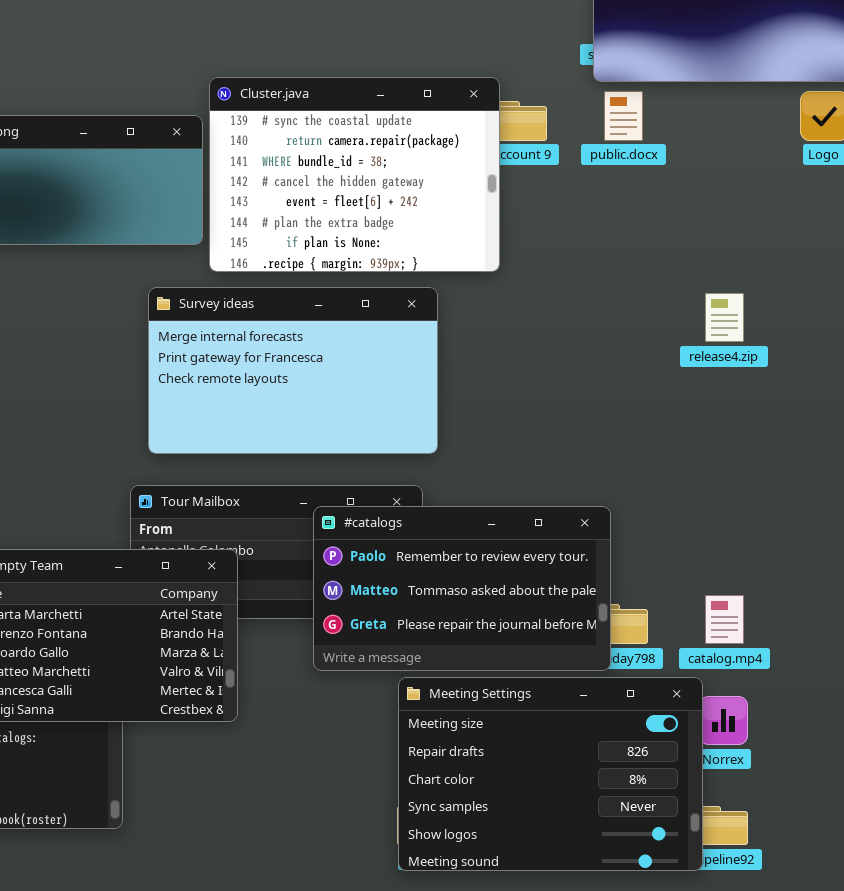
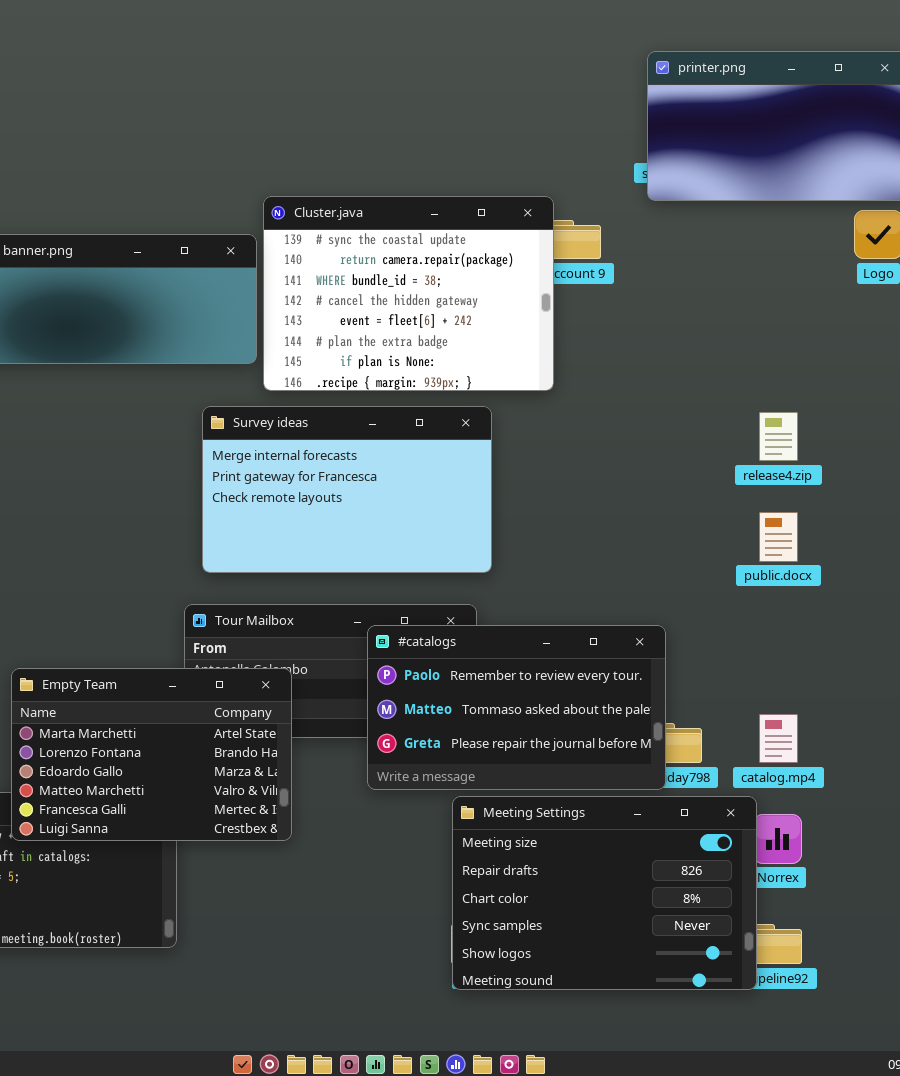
public.docx: [604,91,643,141] -> [759,512,798,562], moved

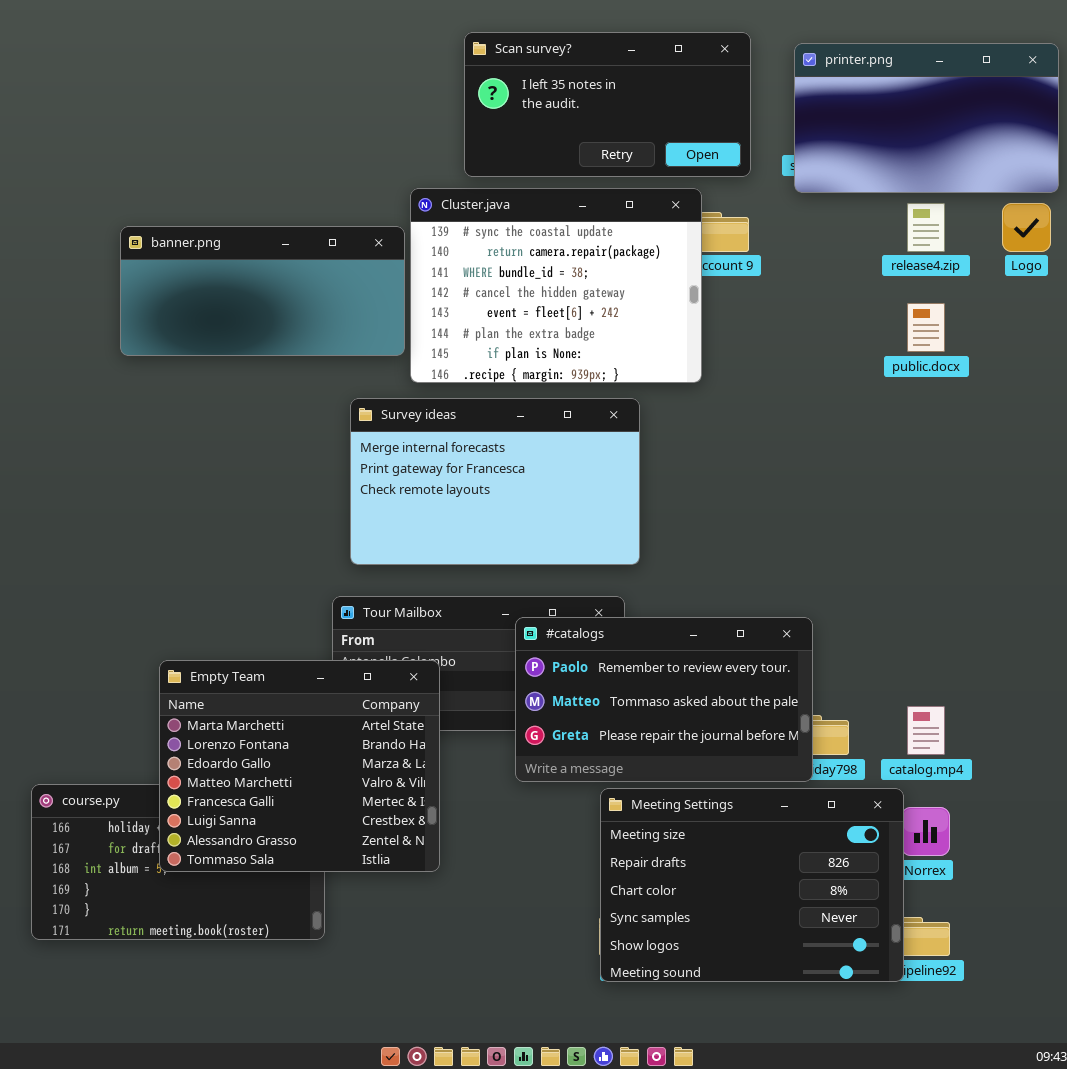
Scan survey?: none -> [464,32,751,177], opened
release4.zip: [759,412,798,461] -> [907,203,945,252], moved
public.docx: [759,512,798,562] -> [907,303,945,352], moved
Empty Team: [11,668,292,841] -> [159,660,440,872], resized

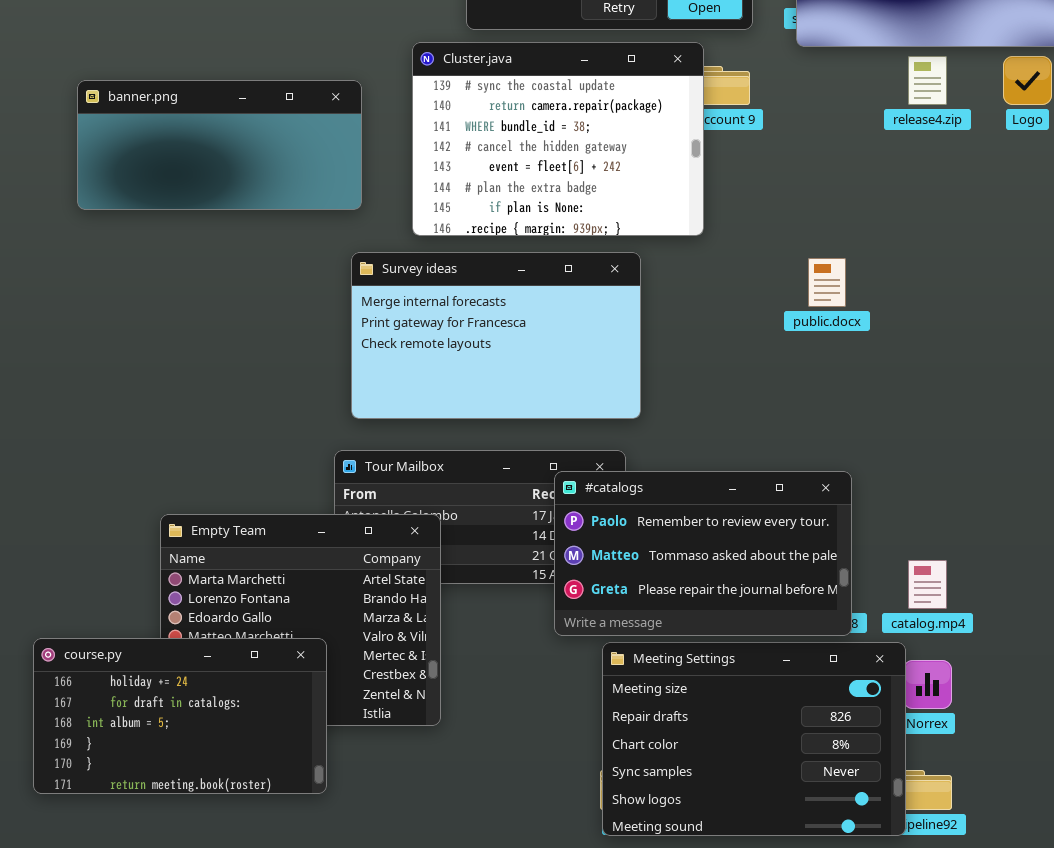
banner.png: [120,226,405,356] -> [77,80,362,210], moved
public.docx: [907,303,945,352] -> [808,258,846,307], moved
#catalogs: [515,617,813,782] -> [554,471,852,636], moved
course.py: [31,784,325,940] -> [33,638,327,794], raised

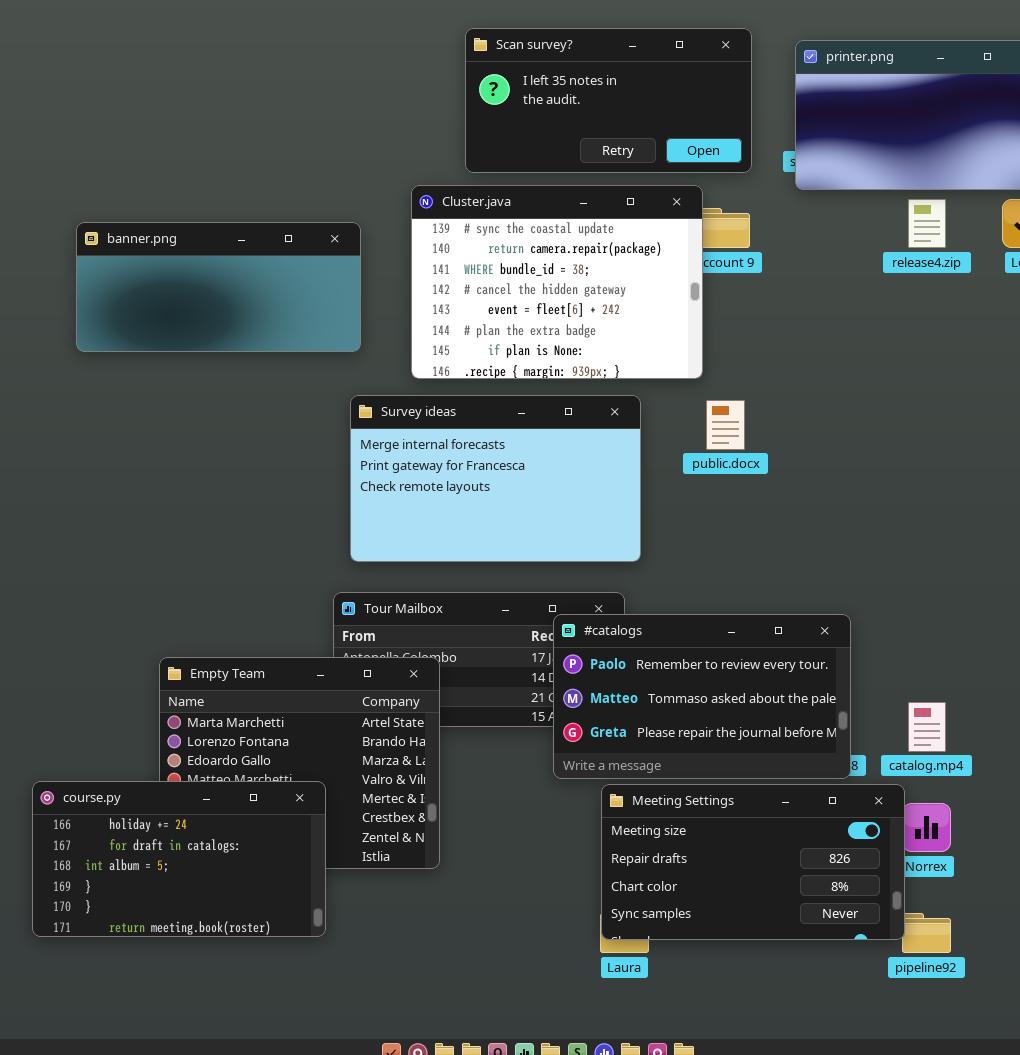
public.docx: [808,258,846,307] -> [706,400,745,450], moved
Meeting Settings: [602,642,906,836] -> [601,784,905,940], resized

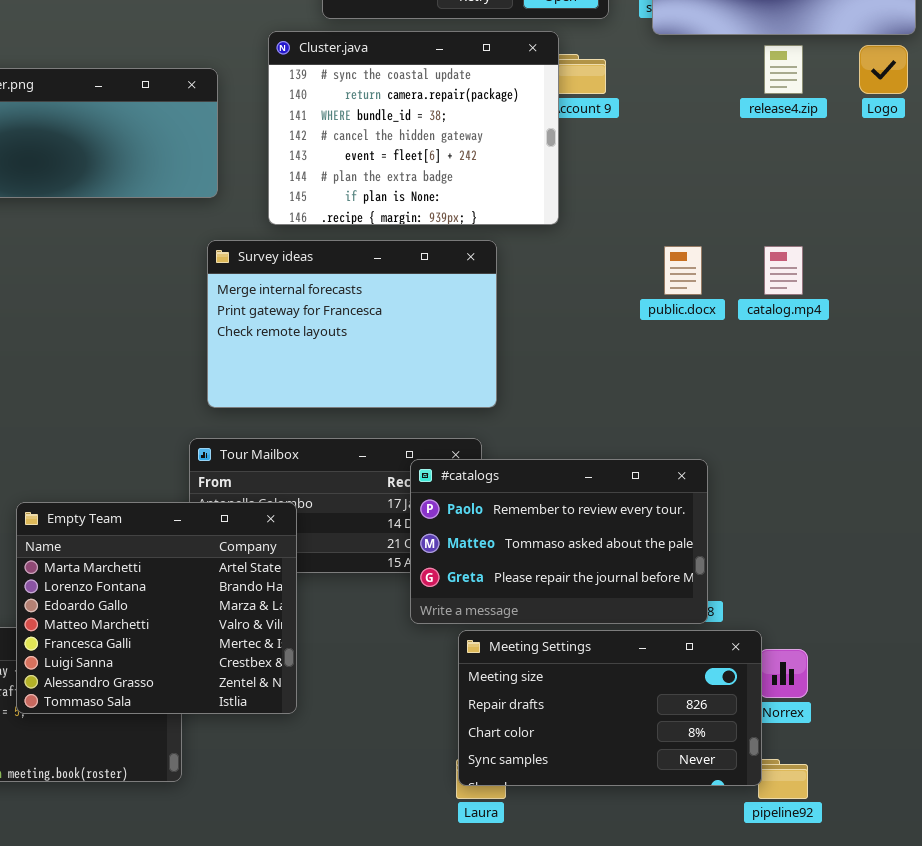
public.docx: [706,400,745,450] -> [664,246,702,295], moved
Empty Team: [159,657,440,869] -> [16,502,297,714], raised
catalog.mp4: [908,702,946,752] -> [764,246,803,295], moved

